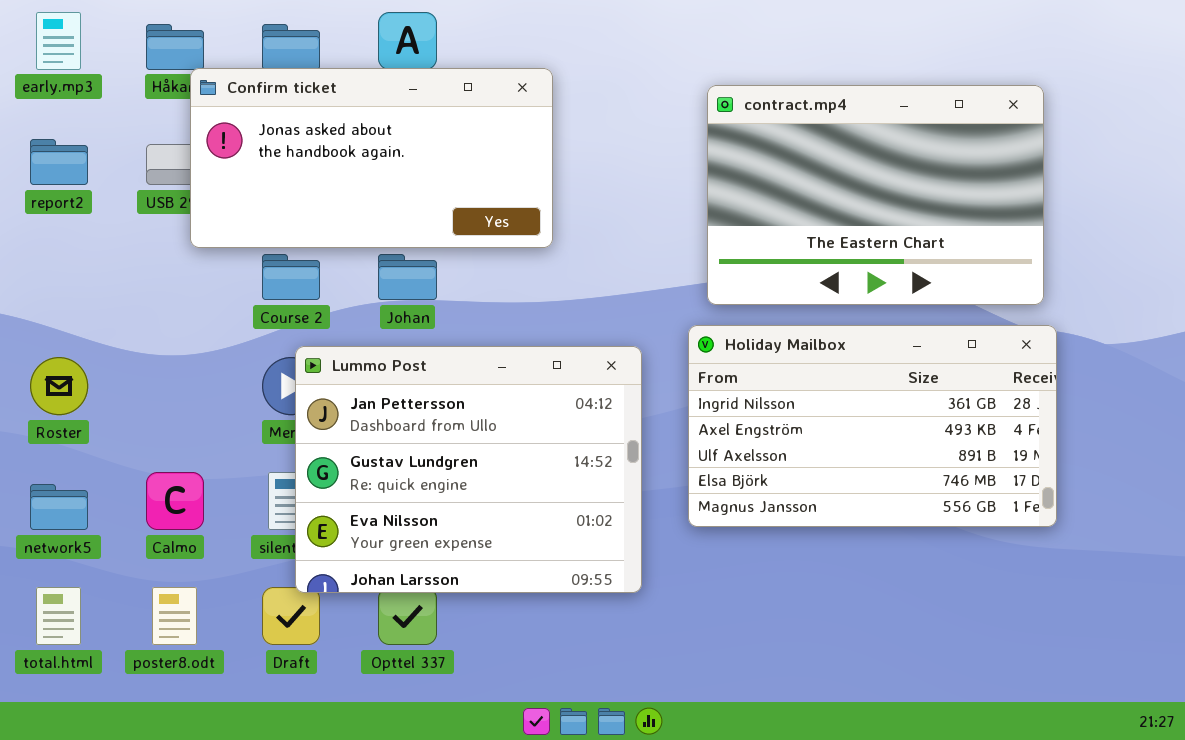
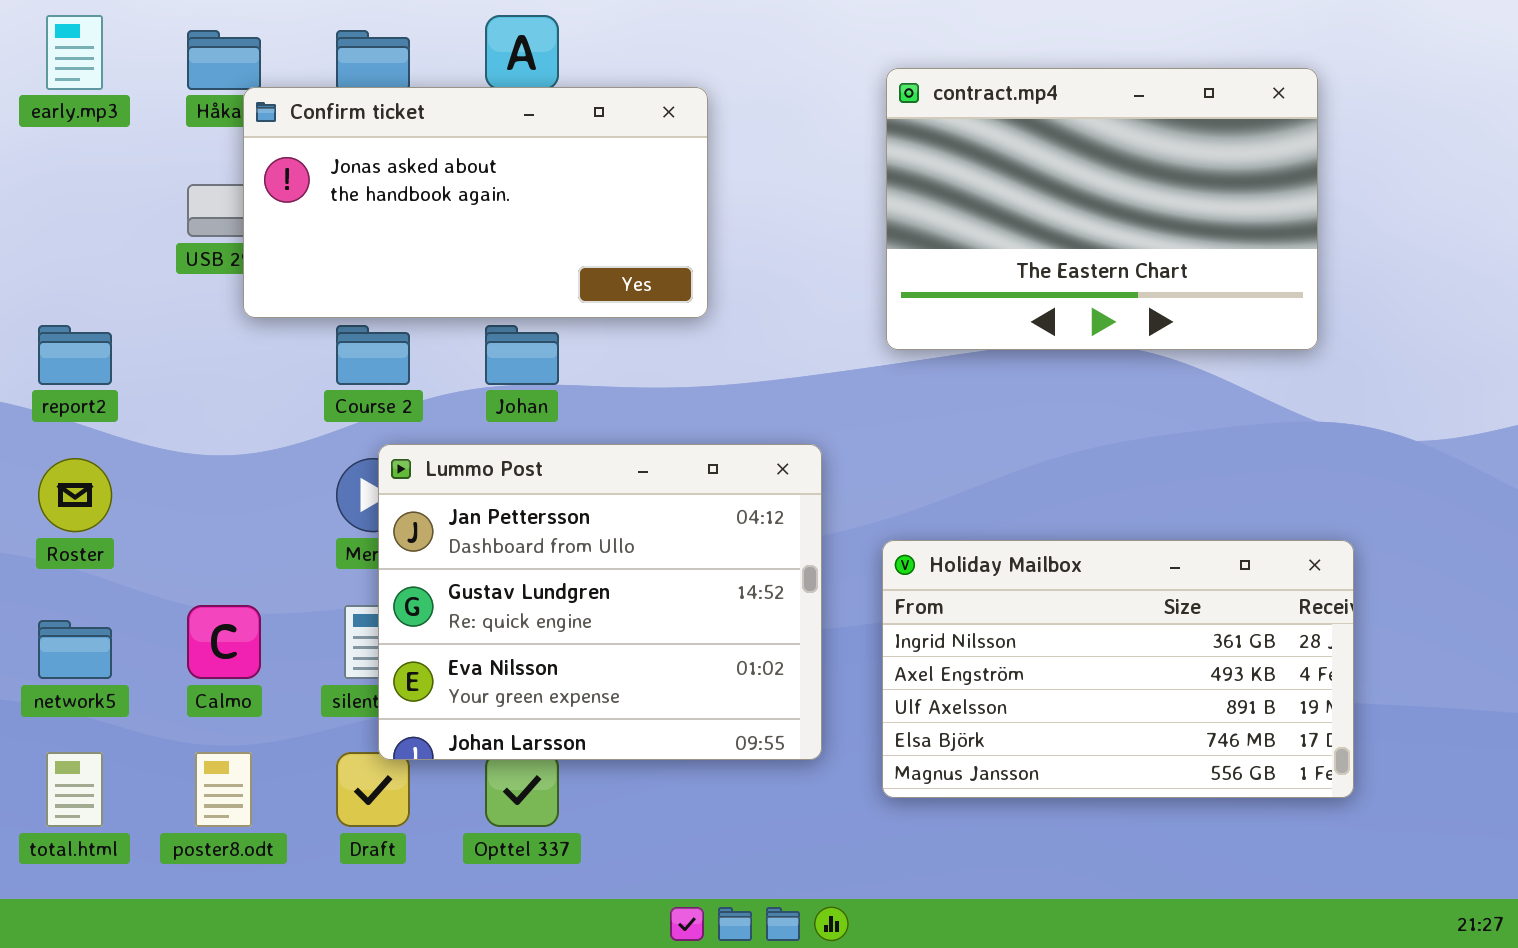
contract.mp4: [707,85,1044,305] -> [886,68,1318,350], moved
report2: [30,139,88,185] -> [38,325,112,385], moved
Holiday Mailbox: [688,325,1057,527] -> [882,540,1354,798], moved

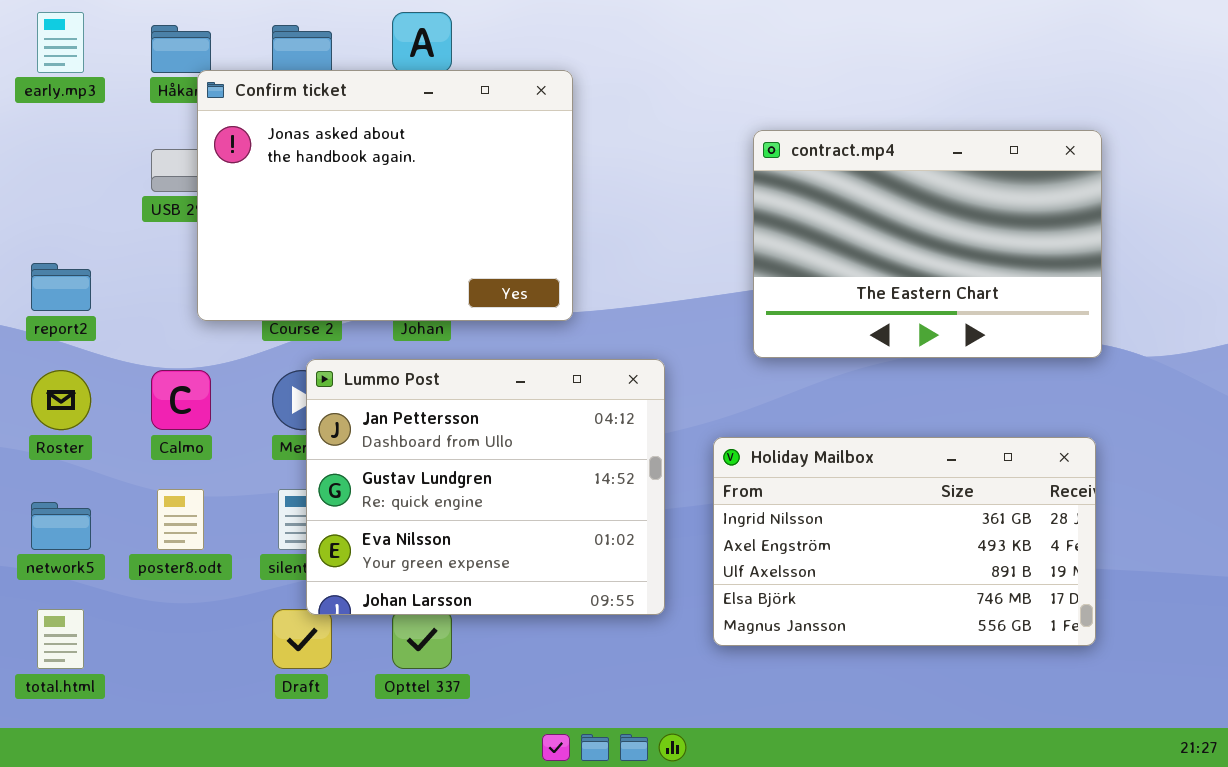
contract.mp4: [886,68,1318,350] -> [753,130,1102,358], moved
Confirm ticket: [243,87,708,318] -> [197,70,573,321], resized
Calmo: [187,605,261,679] -> [151,370,211,430], moved
poster8.odt: [195,752,252,827] -> [157,489,204,550], moved

